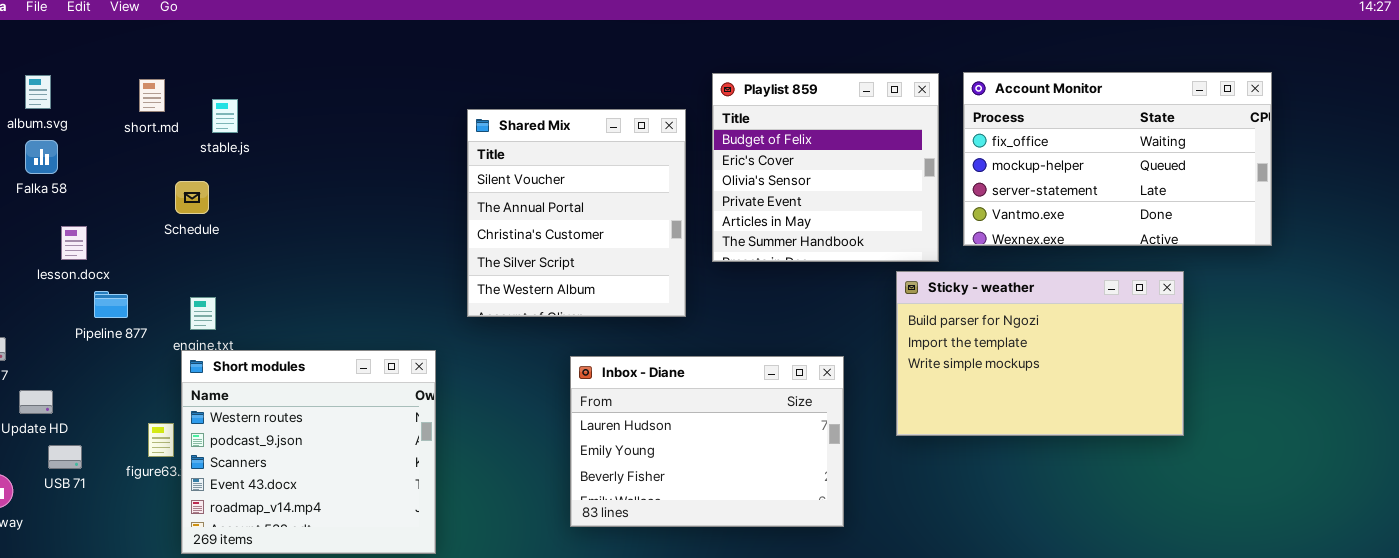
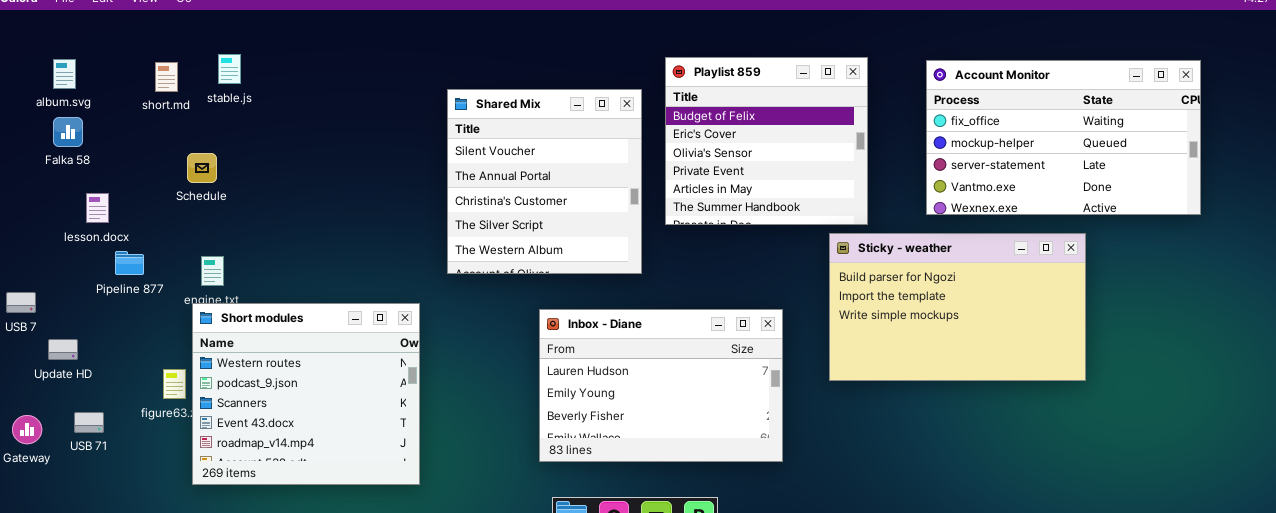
Account Monitor: [963,72,1272,246] -> [926,60,1201,215], moved
stable.js: [212,99,238,133] -> [218,54,241,84], moved
USB 71: [48,445,82,469] -> [74,412,104,433], moved

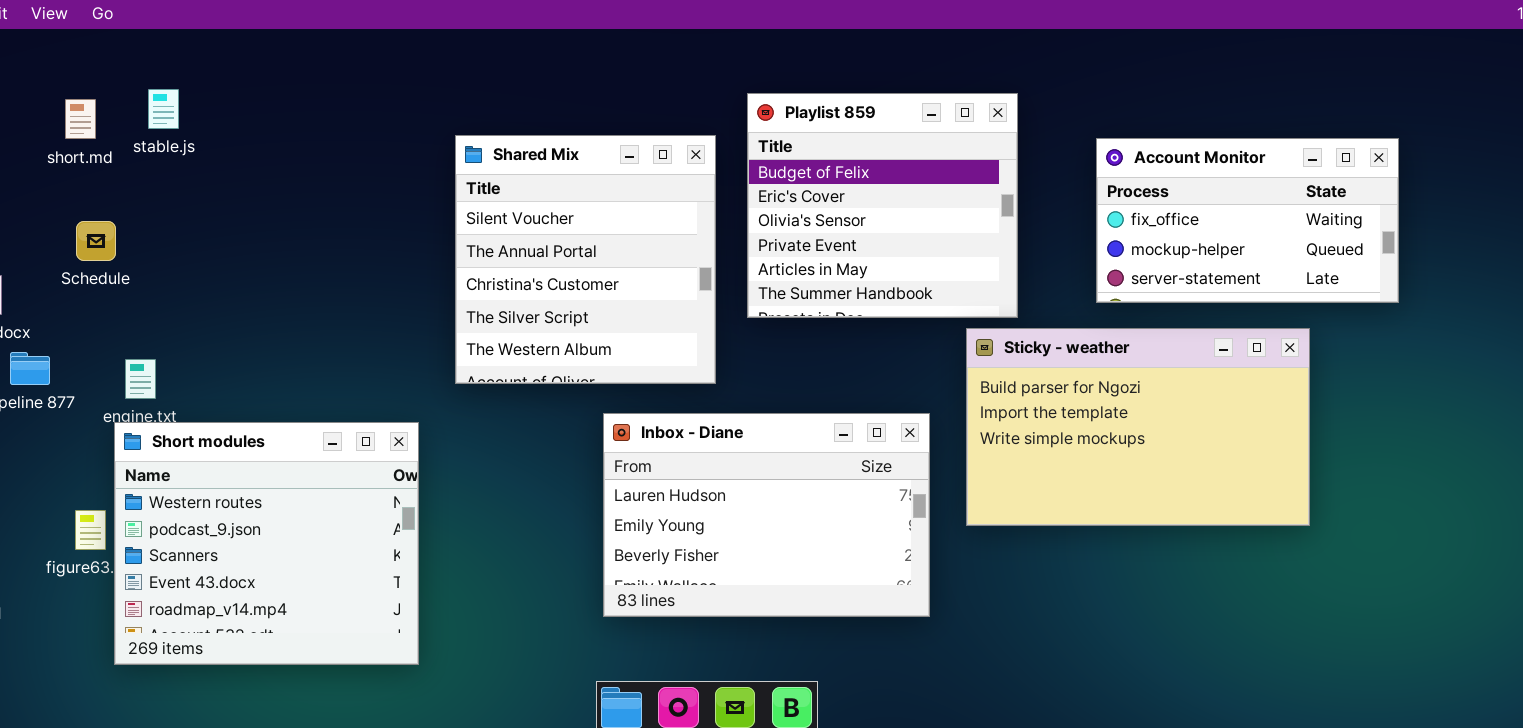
Account Monitor: [926,60,1201,215] -> [1096,138,1399,303], resized
Schedule: [187,153,217,183] -> [76,221,116,261], moved
Inbox - Diane: [539,309,783,462] -> [603,413,930,617], moved

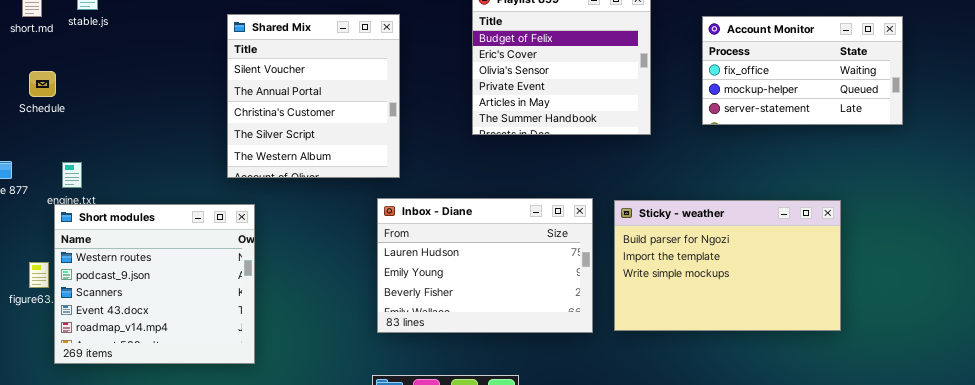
Shared Mix: [455,135,716,384] -> [227,14,400,178], moved
Sticky - weather: [966,328,1310,526] -> [614,200,841,331], moved

